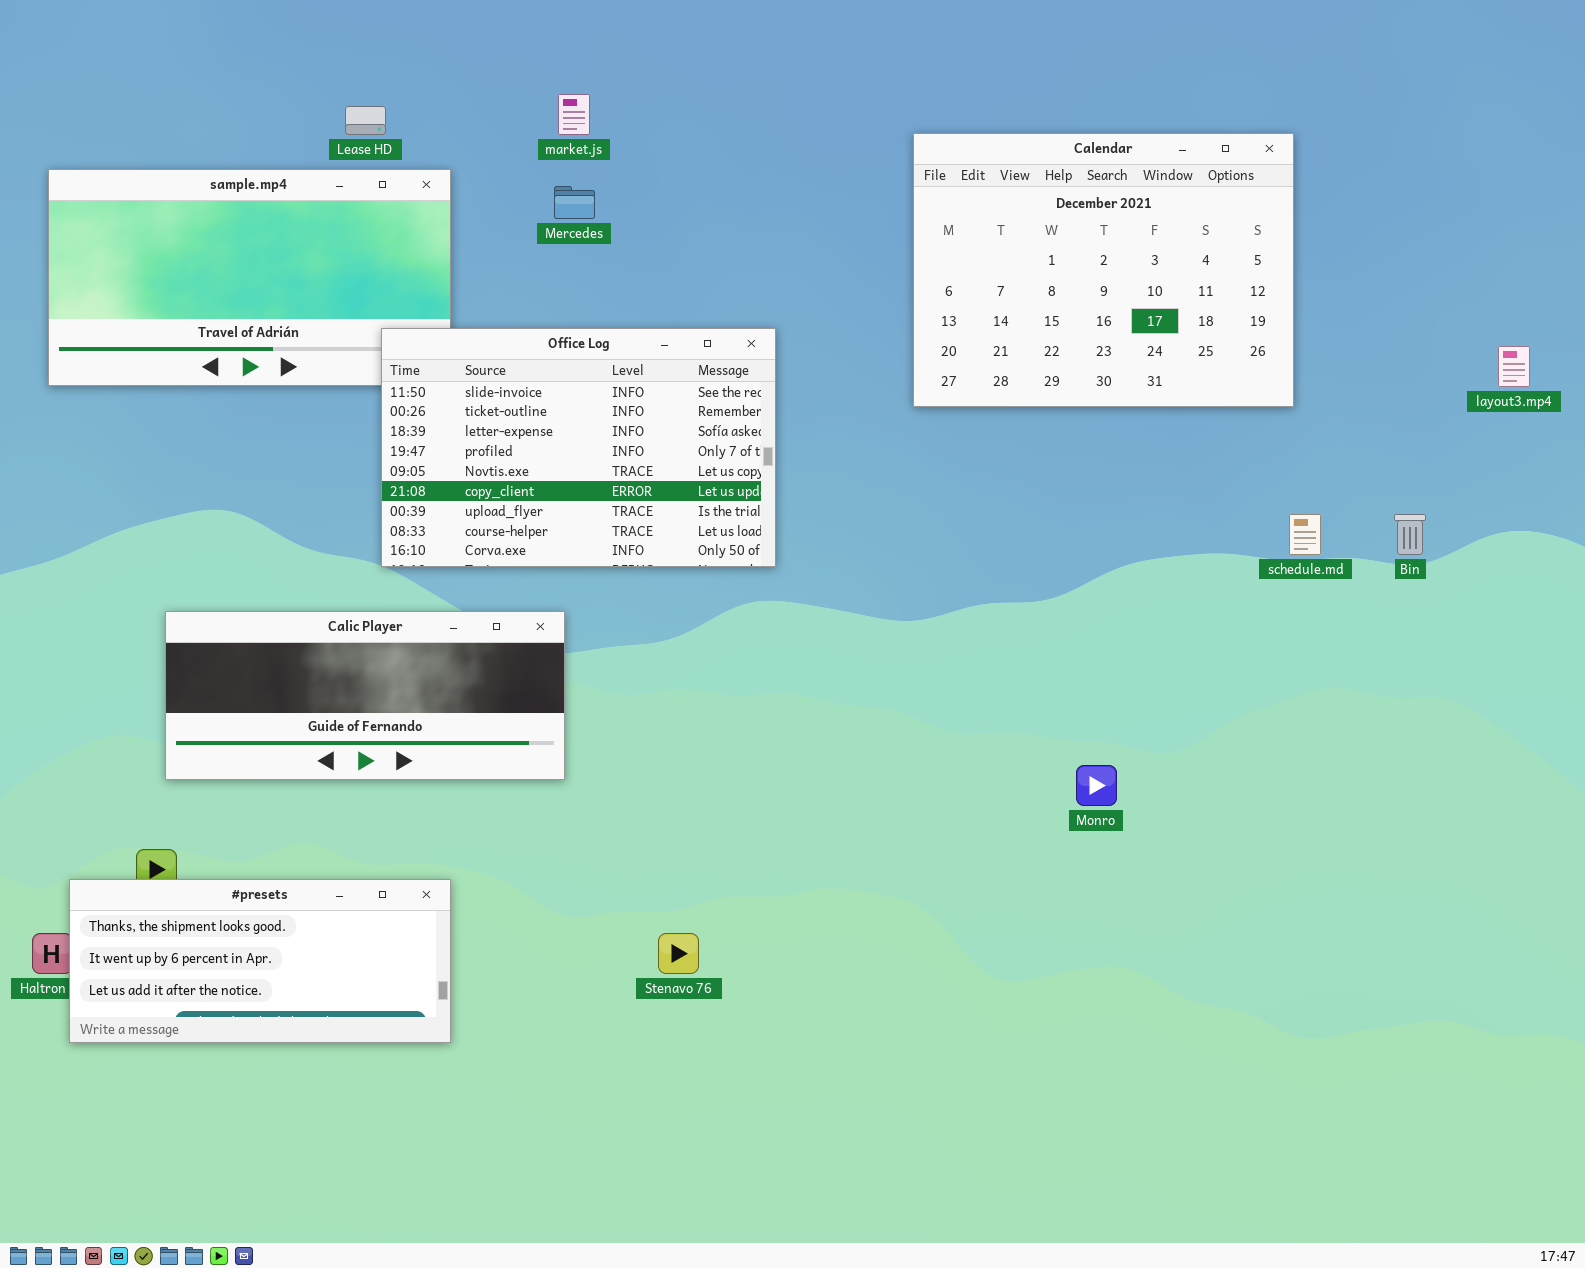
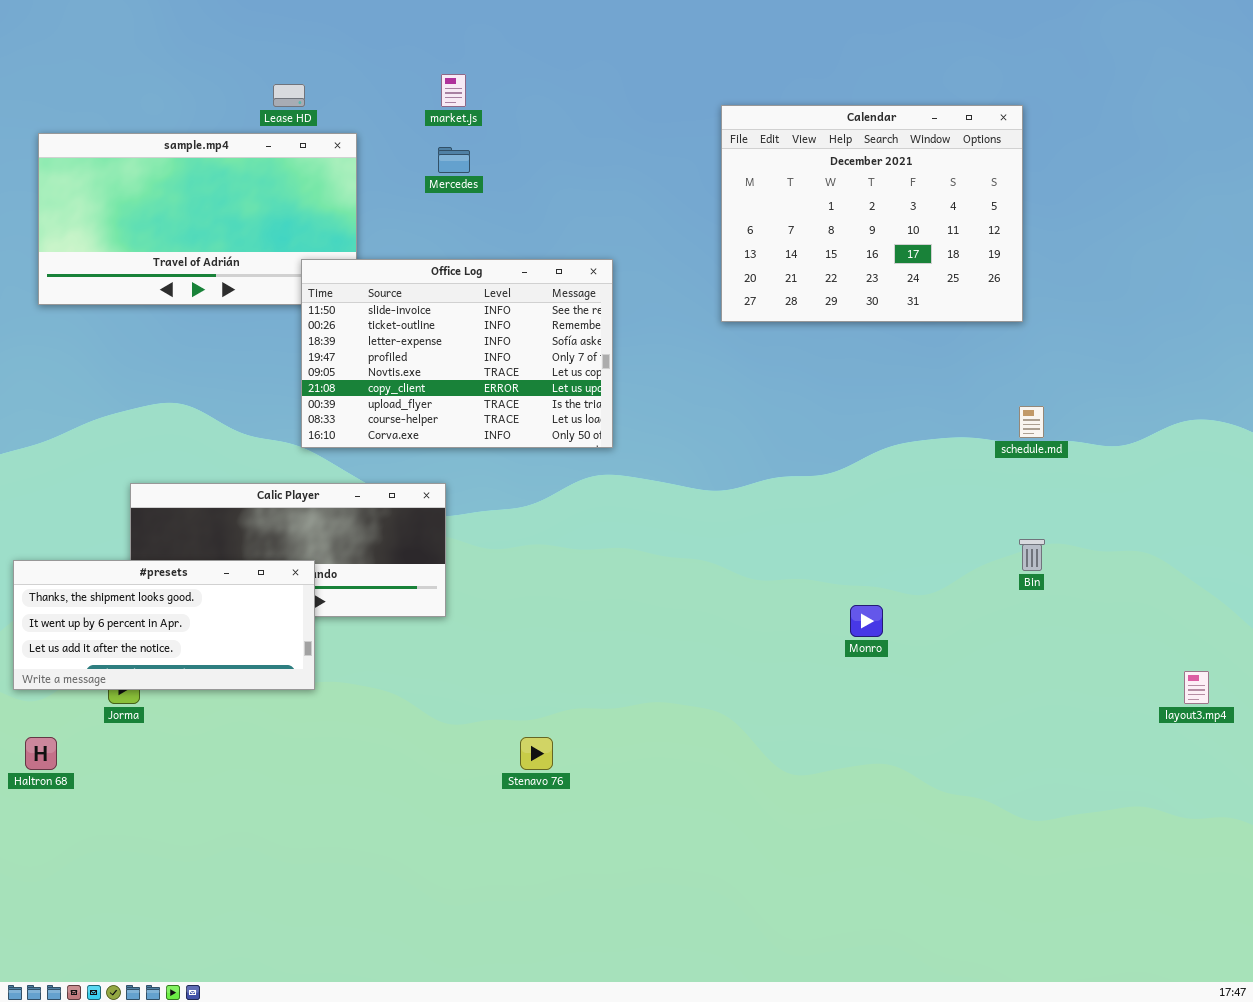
layout3.mp4: [1498,346,1530,387] -> [1184,671,1209,704], moved
Bin: [1394,514,1426,555] -> [1019,539,1045,571], moved
#presets: [69,879,451,1043] -> [13,560,315,690], moved

